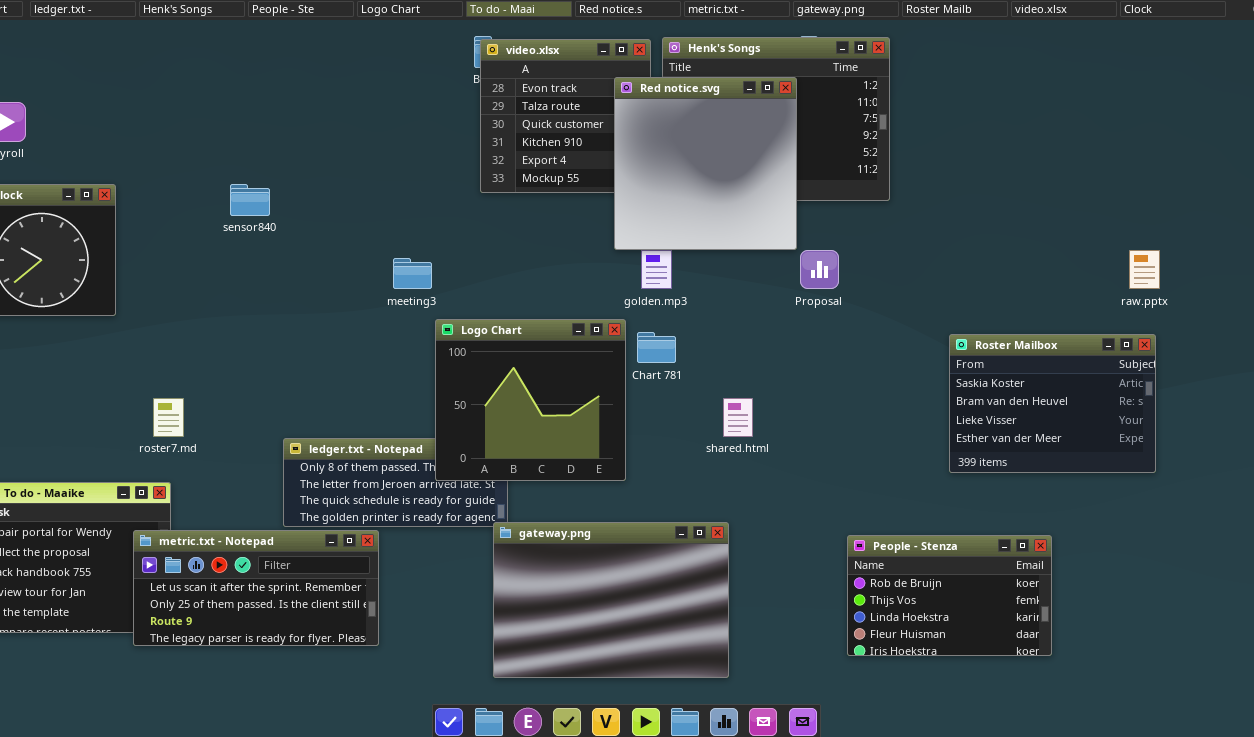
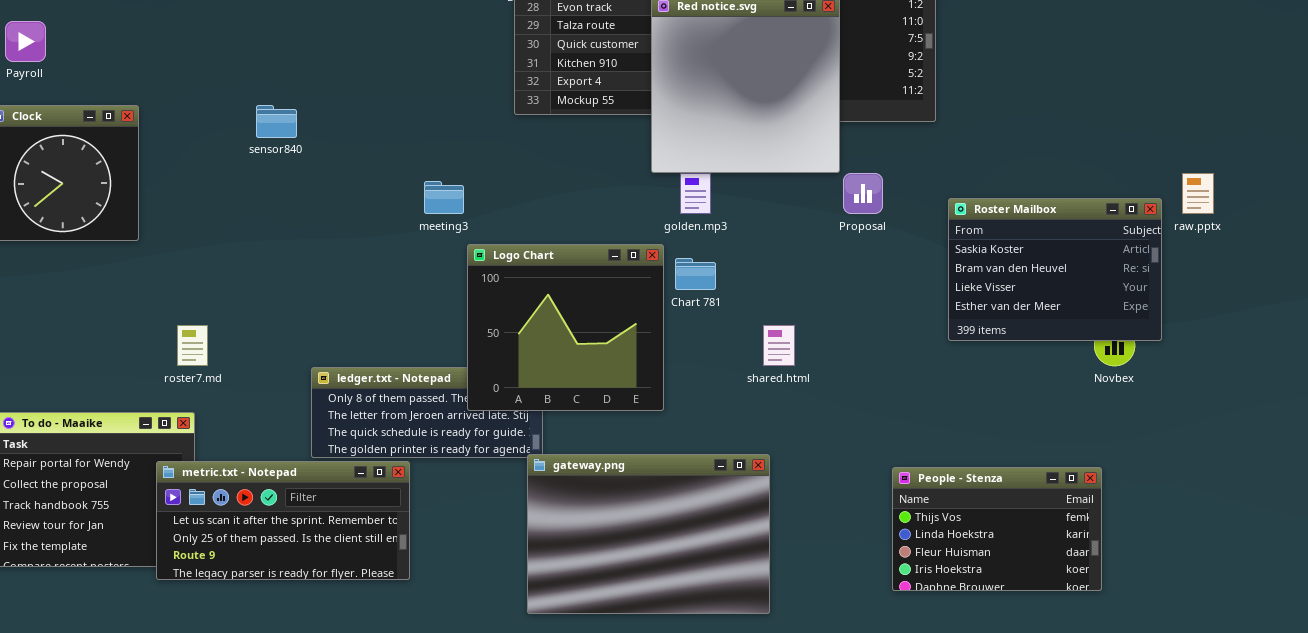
Roster Mailbox: [949,334,1156,473] -> [948,198,1162,341], moved
People - Stenza: [847,535,1052,656] -> [892,467,1102,591], scrolled down 1 row

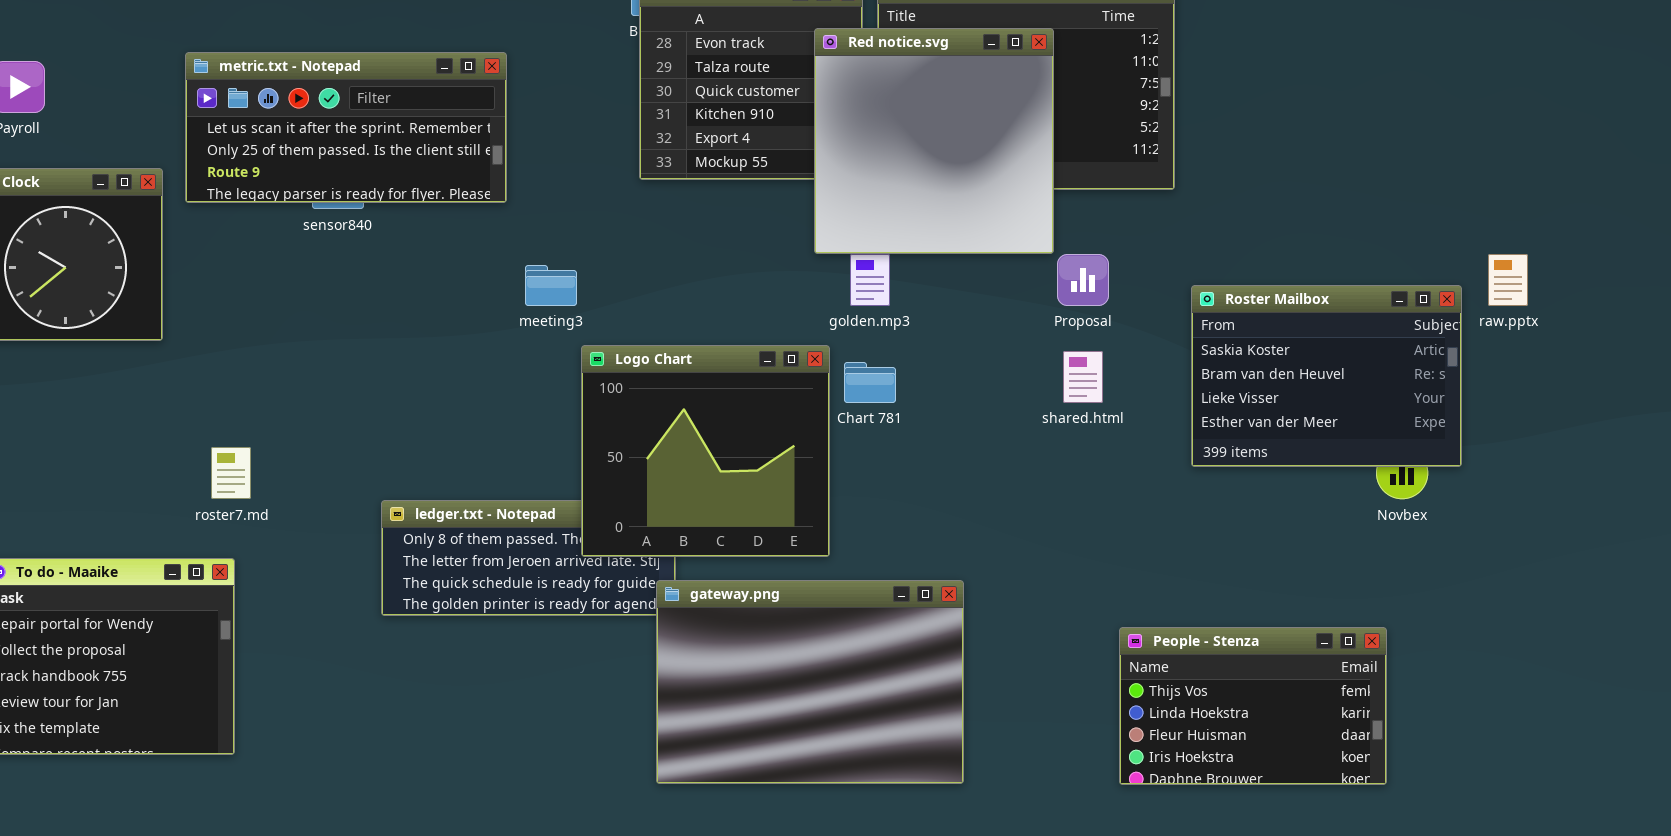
shared.html: [763,325,795,366] -> [1063,351,1103,403], moved
gateway.png: [527,454,770,614] -> [656,580,964,784], moved
metric.txt - Notepad: [156,461,410,580] -> [185,52,507,203], moved

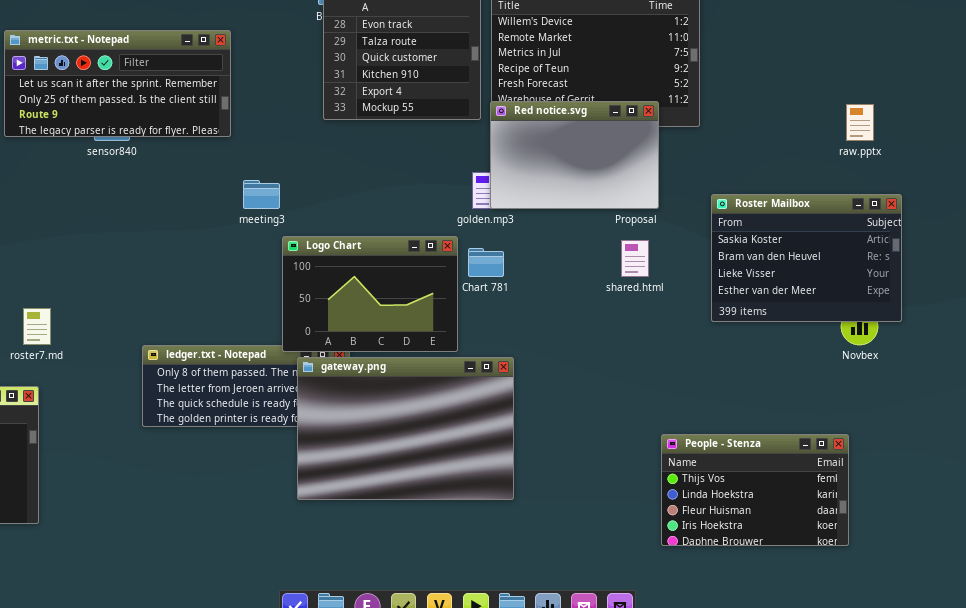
Red notice.svg: [814,28,1054,254] -> [490,101,659,209], moved, resized
raw.pptx: [1488,254,1528,306] -> [846,104,874,141], moved
Logo Chart: [581,345,830,557] -> [282,236,458,352], resized
gateway.png: [656,580,964,784] -> [297,357,514,500], moved

